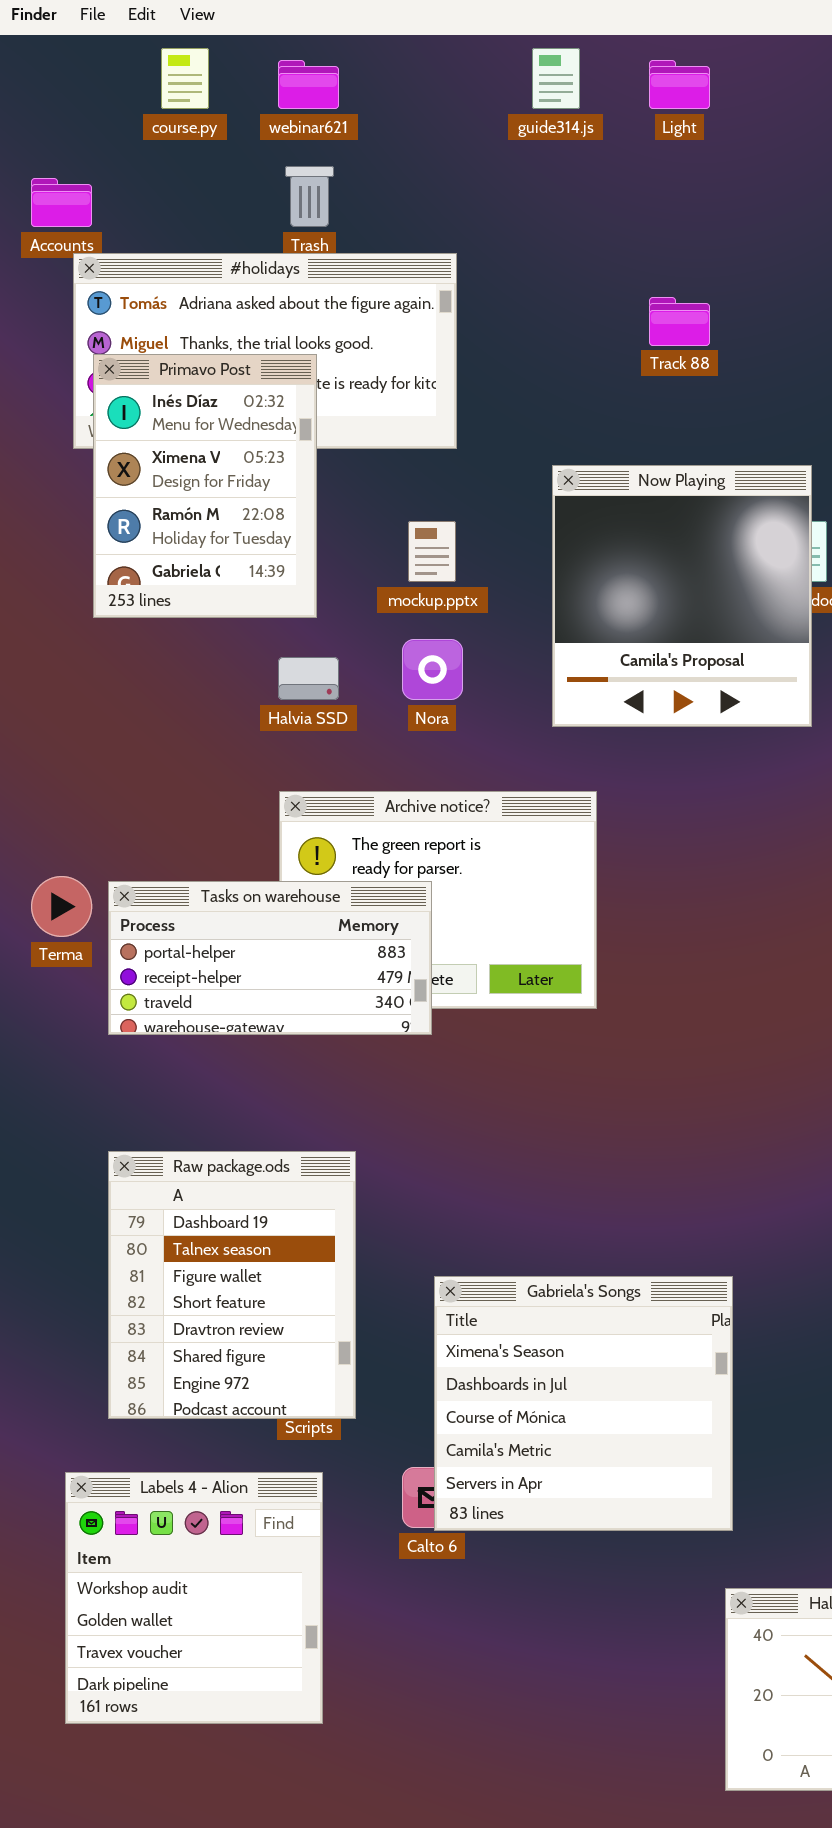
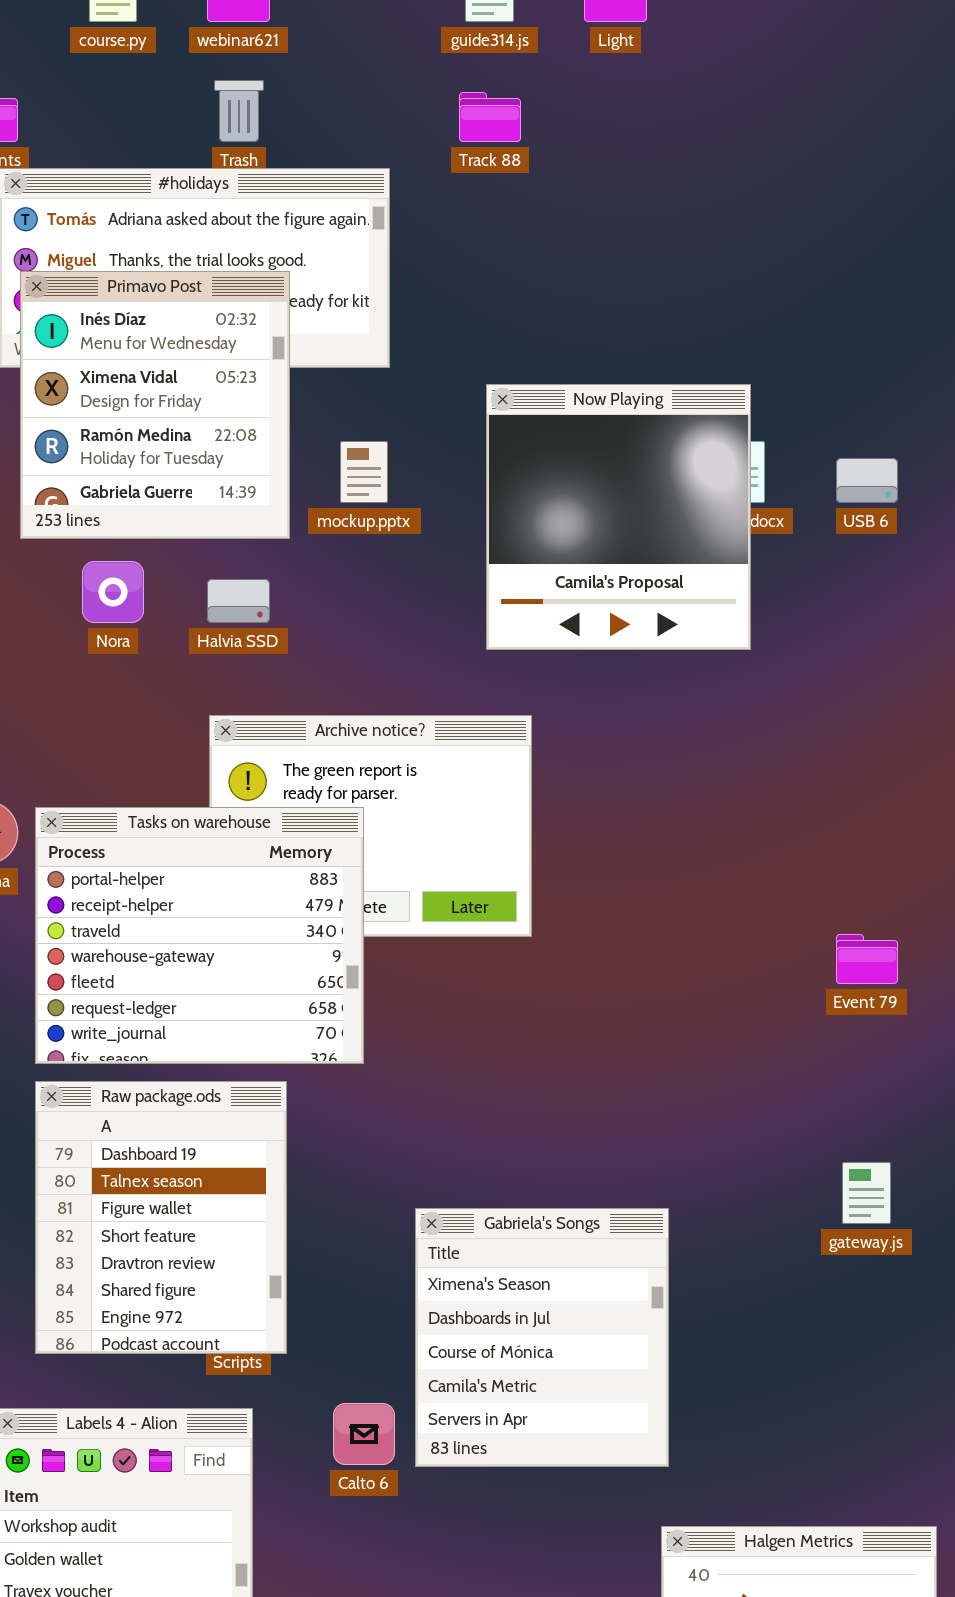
Track 88: [649,297,710,346] -> [459,92,521,142], moved
Primavo Post: [93,354,317,618] -> [20,271,290,539], resized
Nora: [402,639,463,700] -> [82,561,144,623], moved
Tasks on warehouse: [108,881,432,1035] -> [35,807,364,1064], resized
Gabriela's Songs: [434,1276,733,1531] -> [415,1208,669,1467], resized

